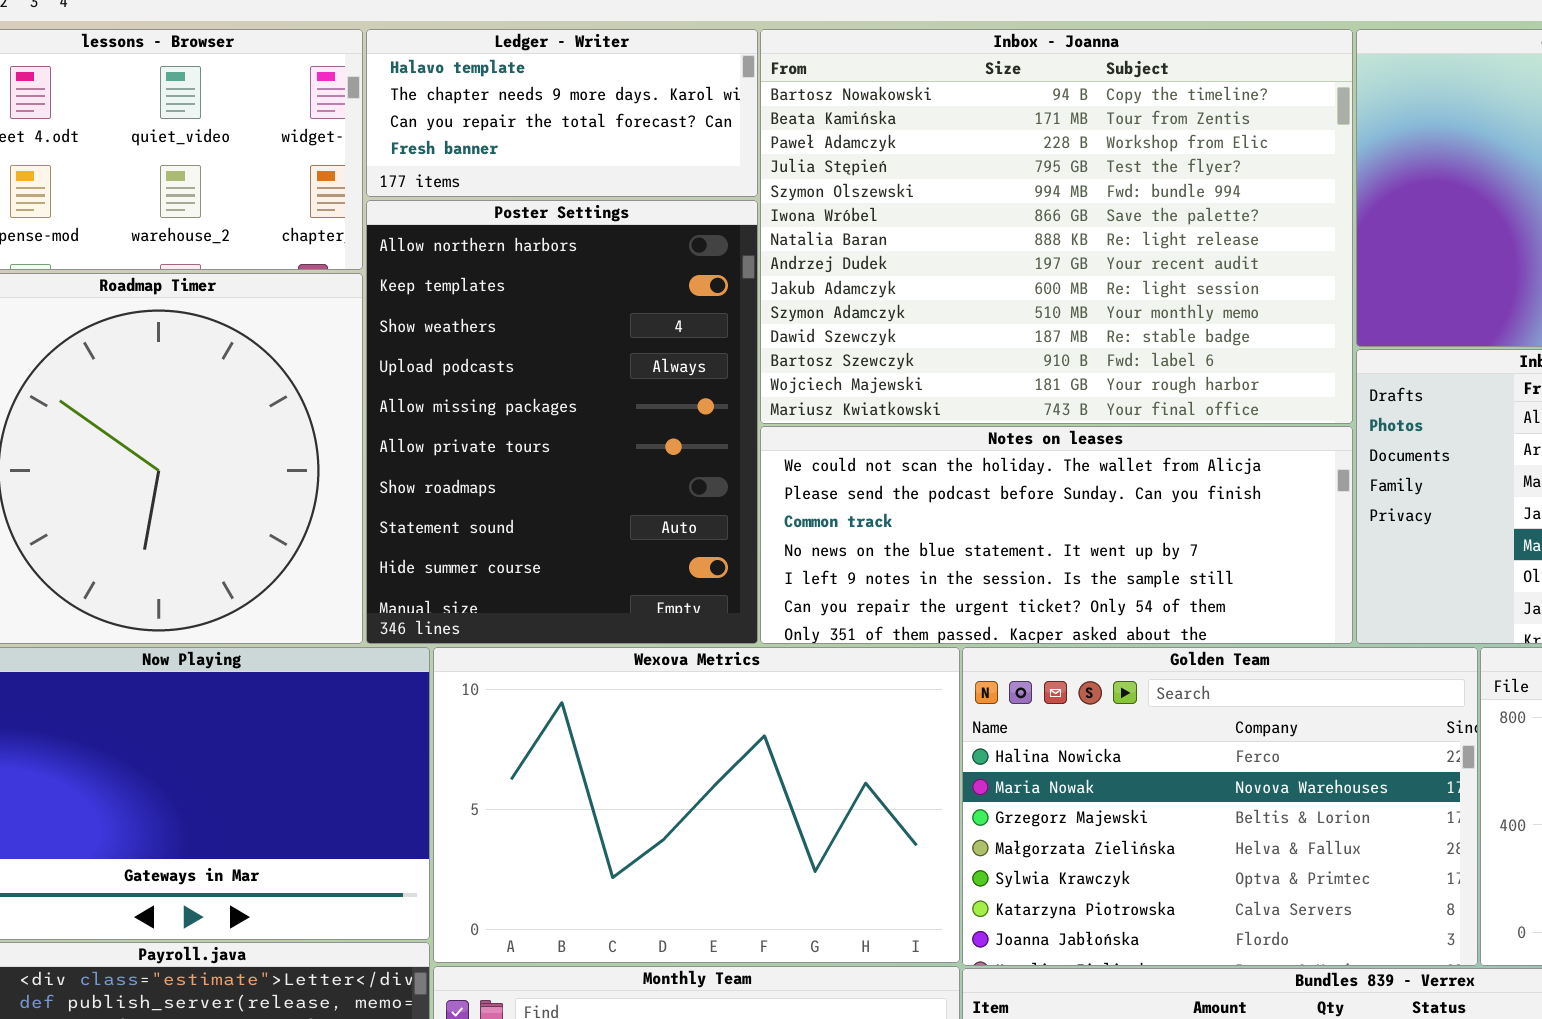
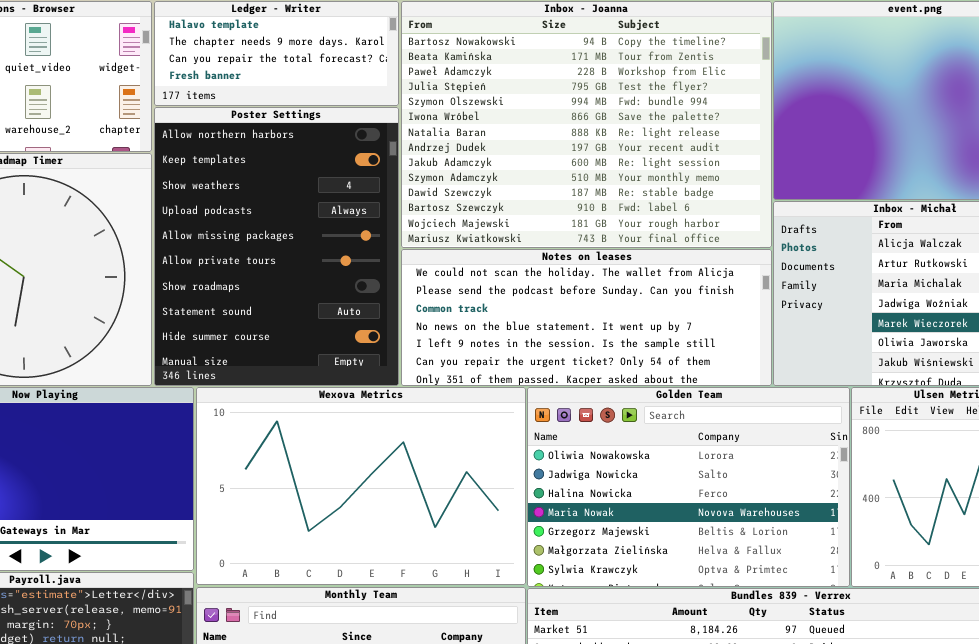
Golden Team: [962,647,1478,966] -> [527,387,850,587], scrolled up 2 rows

